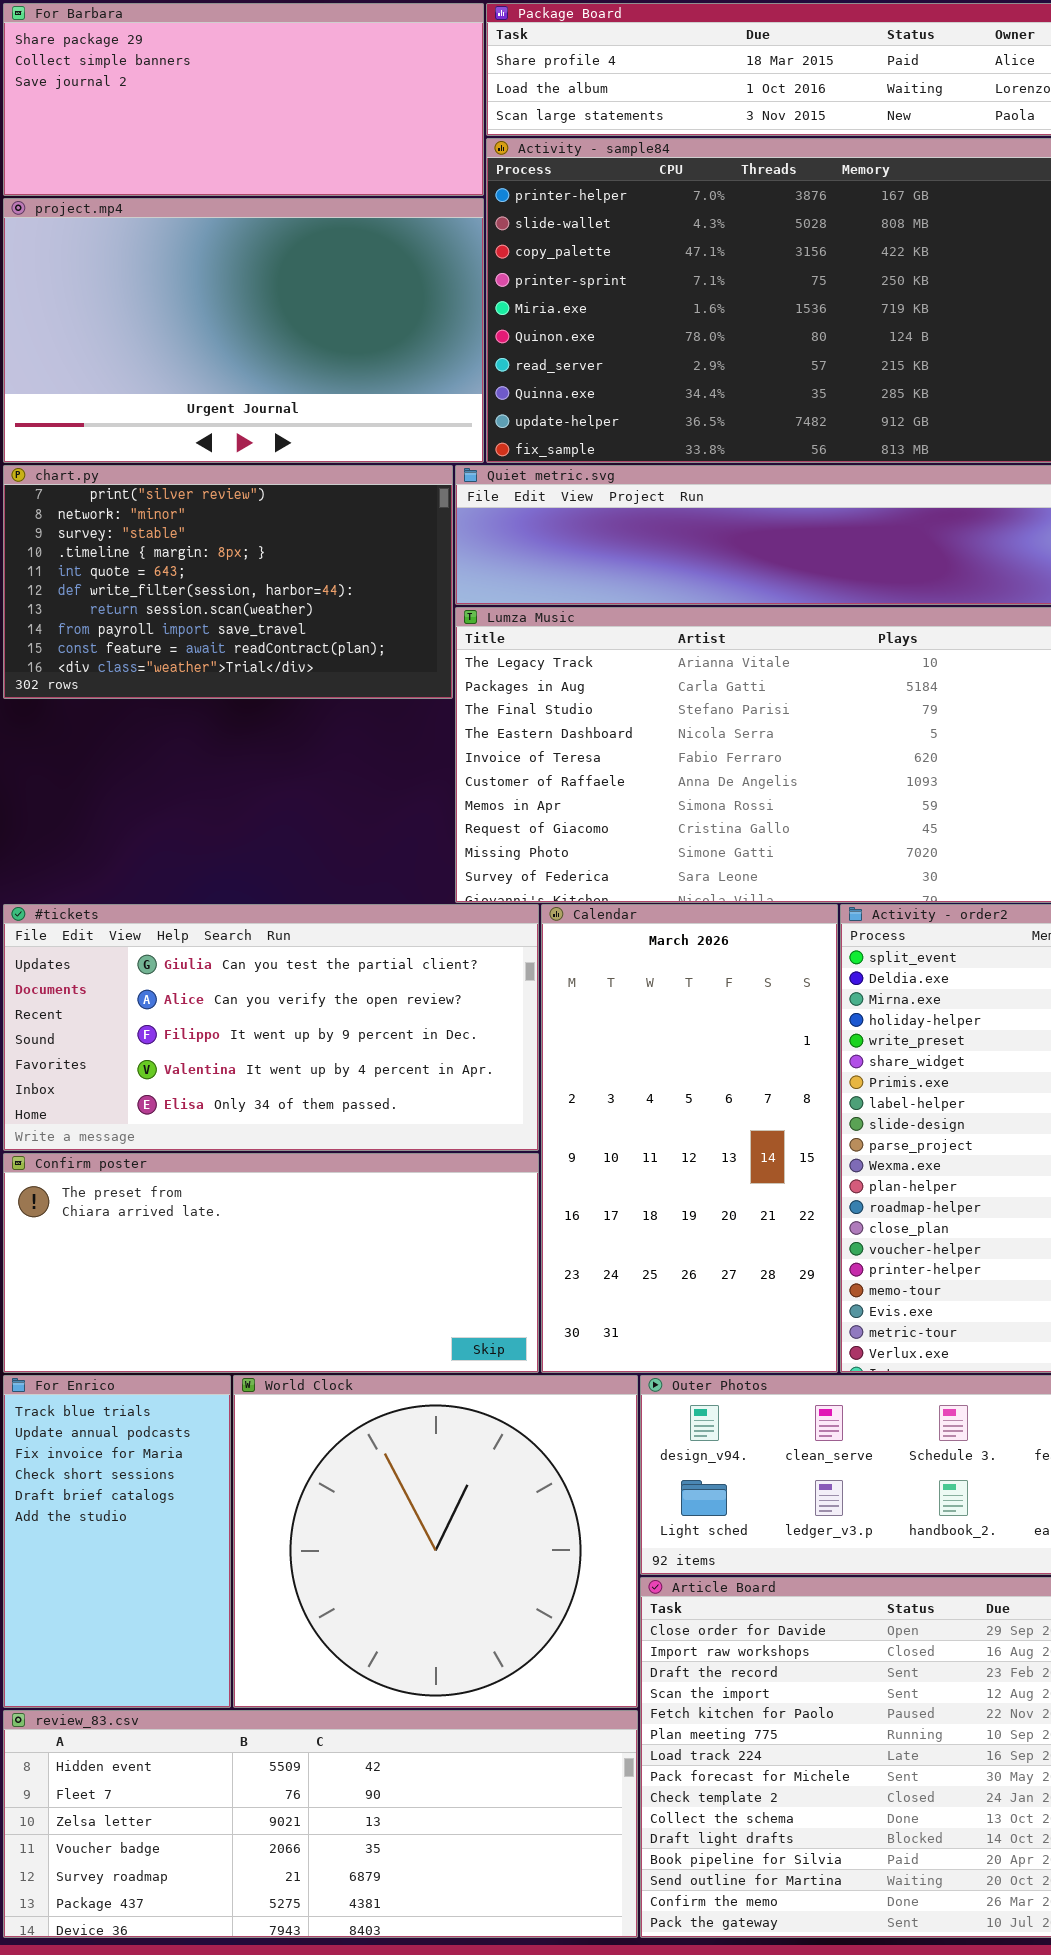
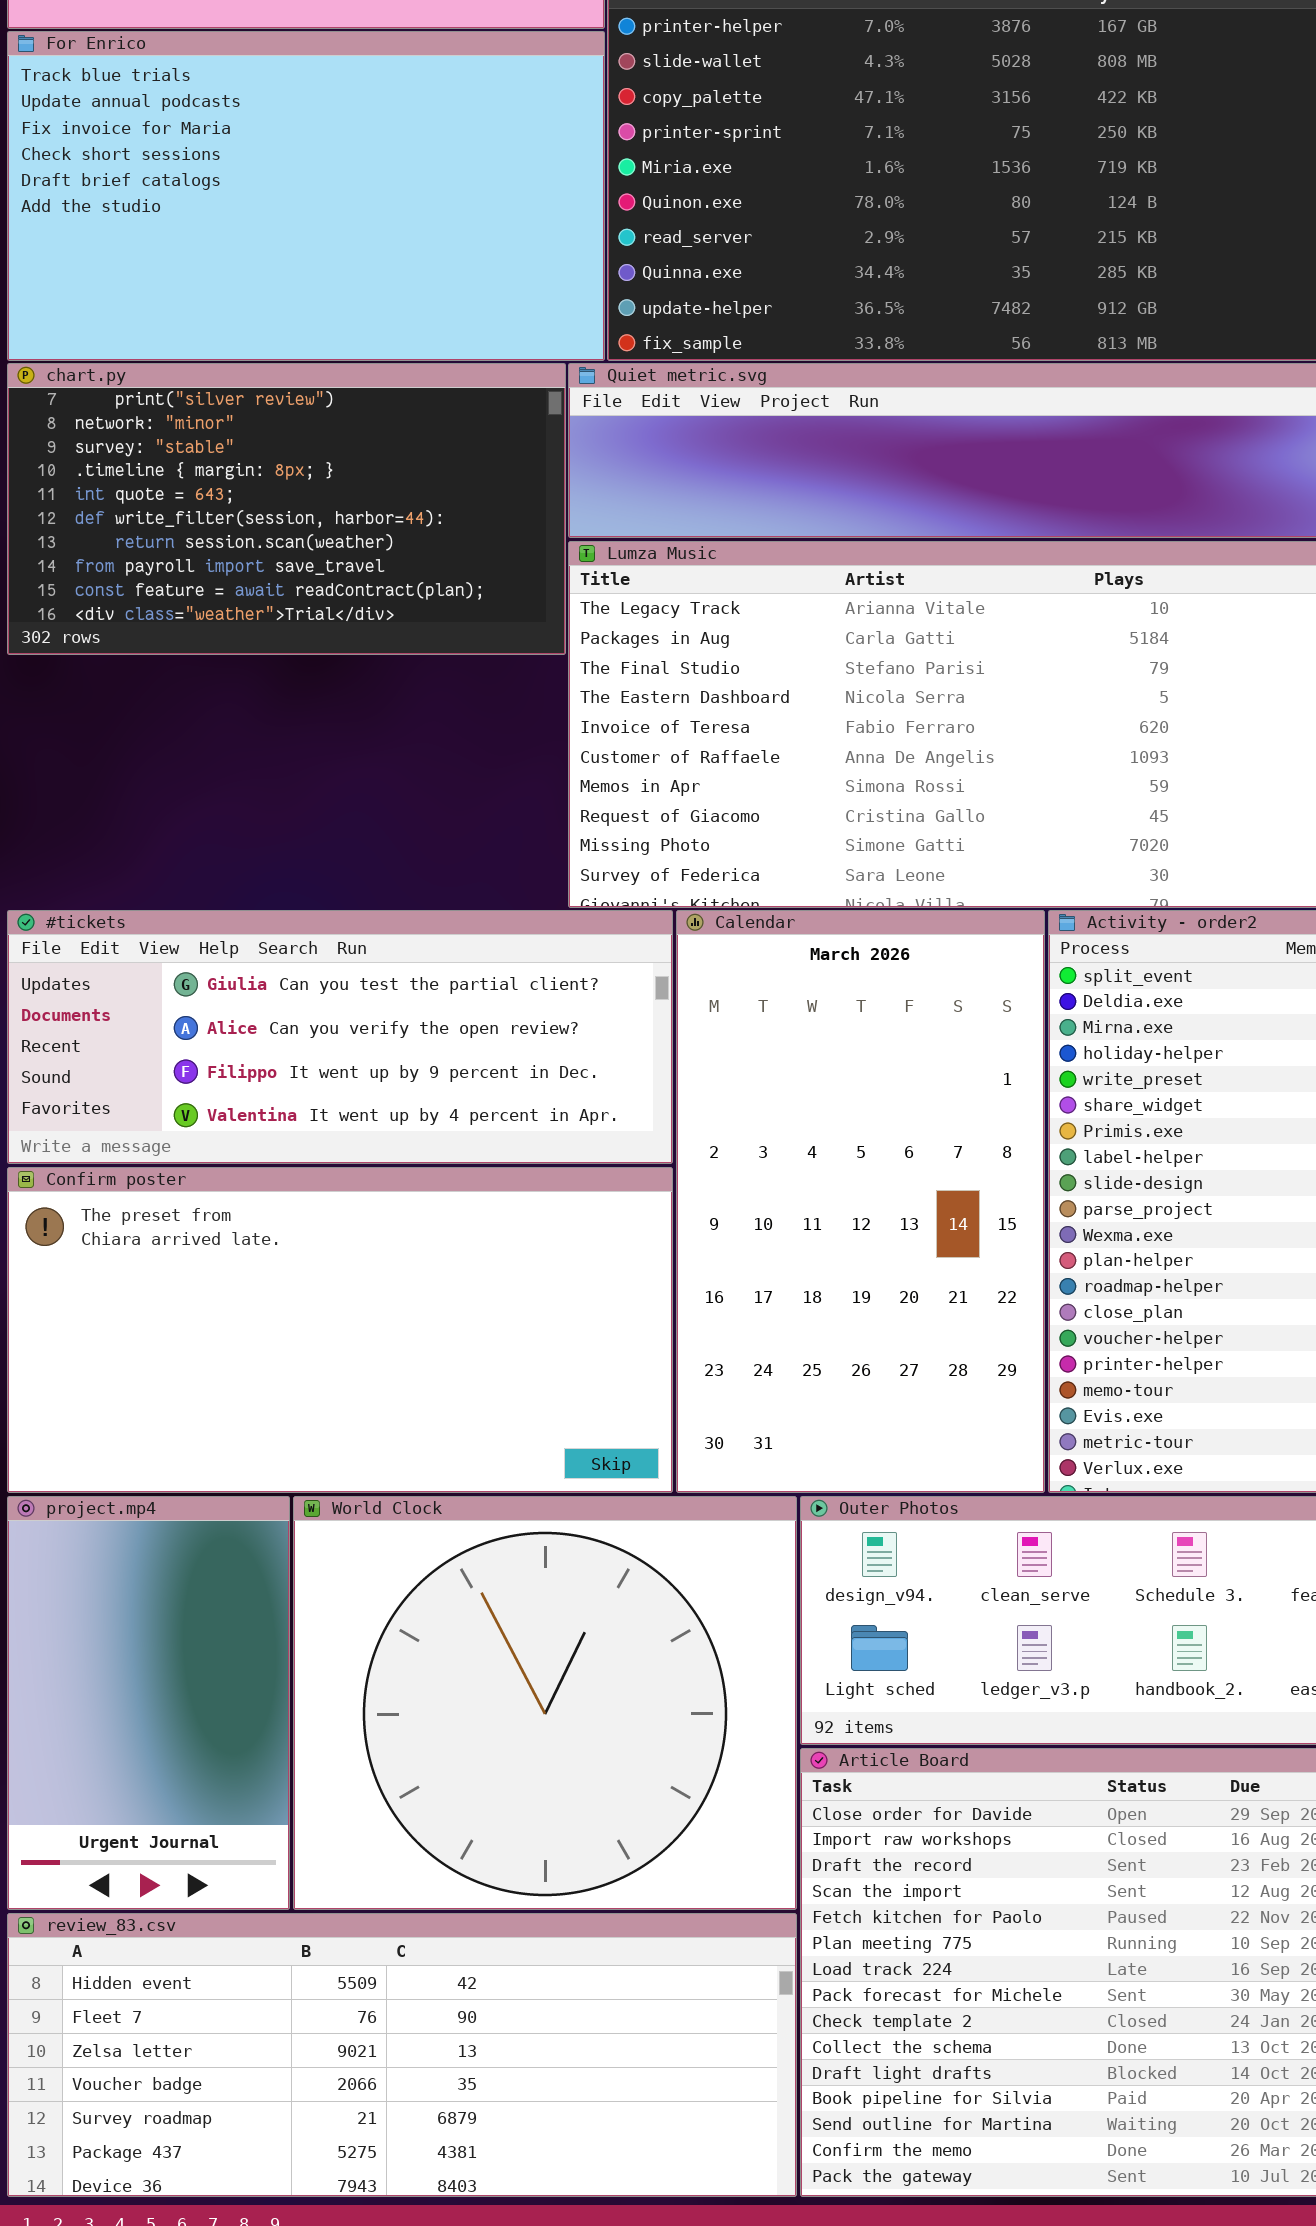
project.mp4: [3,198,484,463] -> [7,1496,290,1910], moved, resized
#tickets: [3,904,539,1151] -> [7,910,673,1164], resized
Confirm poster: [3,1153,539,1373] -> [7,1167,673,1493], resized
For Enrico: [3,1375,231,1708] -> [7,31,605,361], moved, resized

